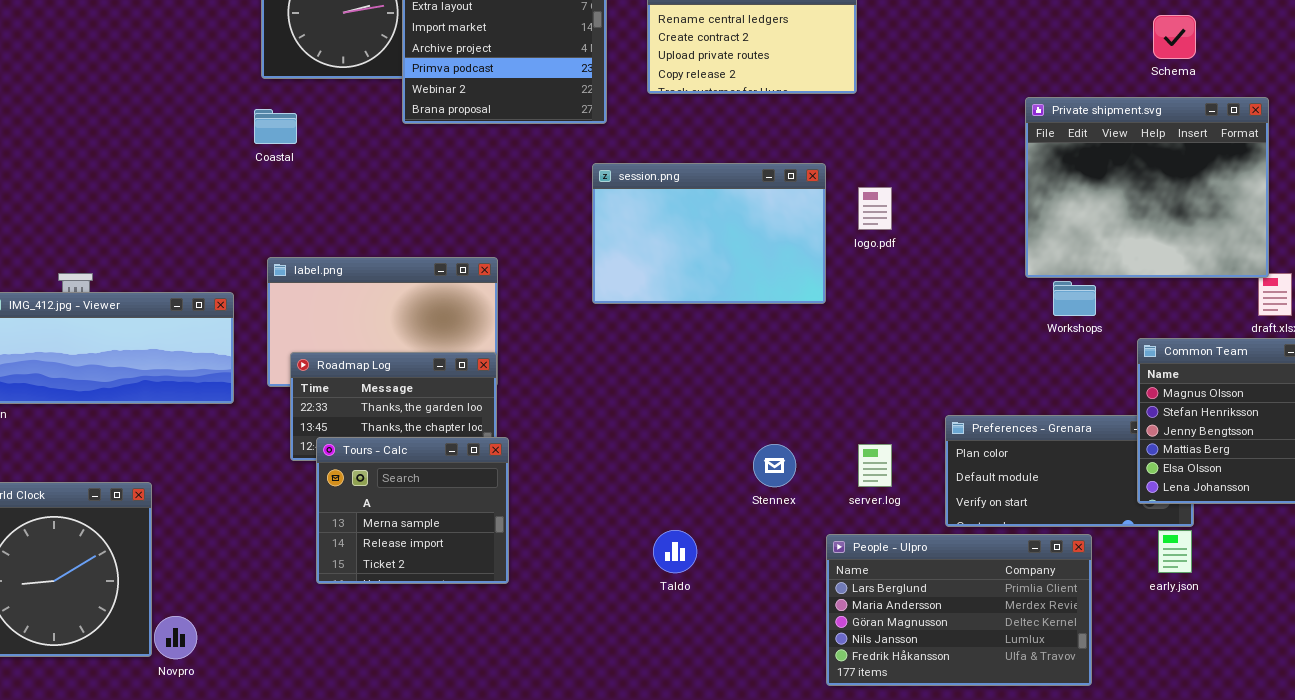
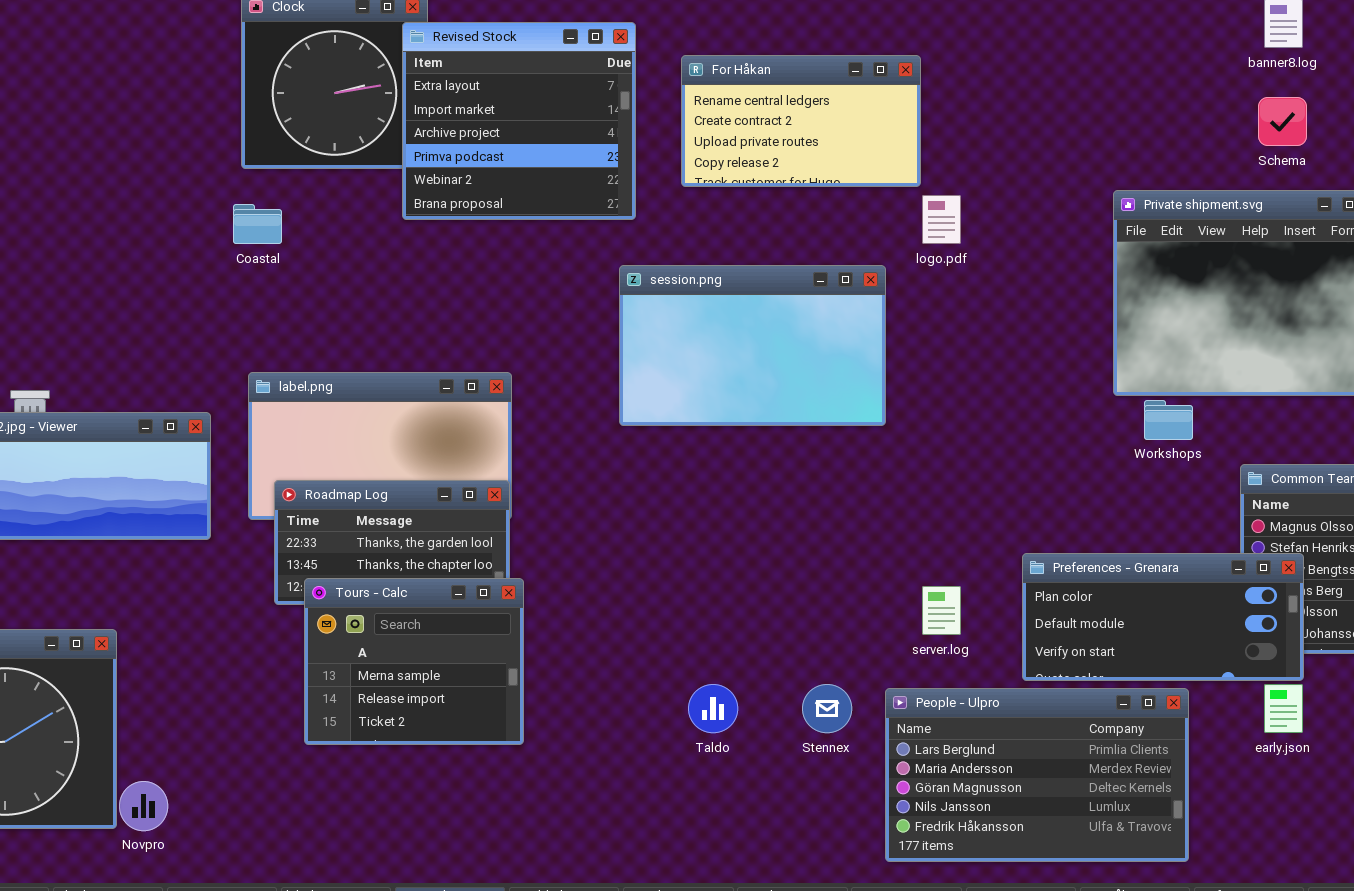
logo.pdf: [858,187,892,230] -> [922,195,961,244], moved
Preferences - Grenara: [945,415,1194,527] -> [1022,553,1304,681], raised
Stennex: [753,444,796,487] -> [802,684,852,733], moved

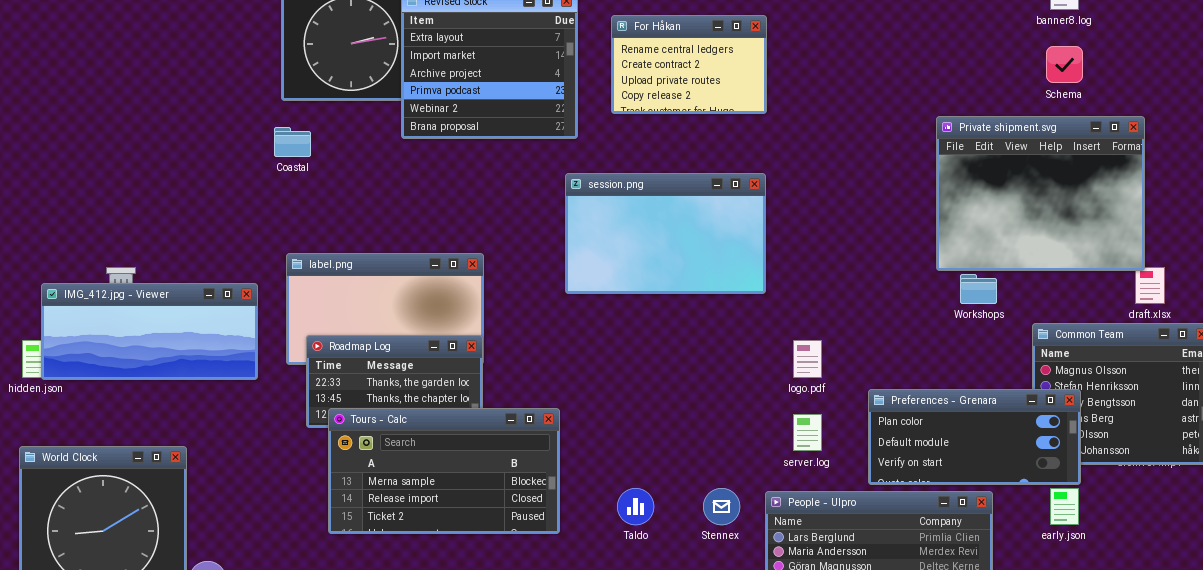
For Håkan: [681,55,921,187] -> [611,15,767,114], resized
logo.pdf: [922,195,961,244] -> [793,340,822,378], moved
Tours - Calc: [304,578,524,745] -> [328,408,560,534], resized

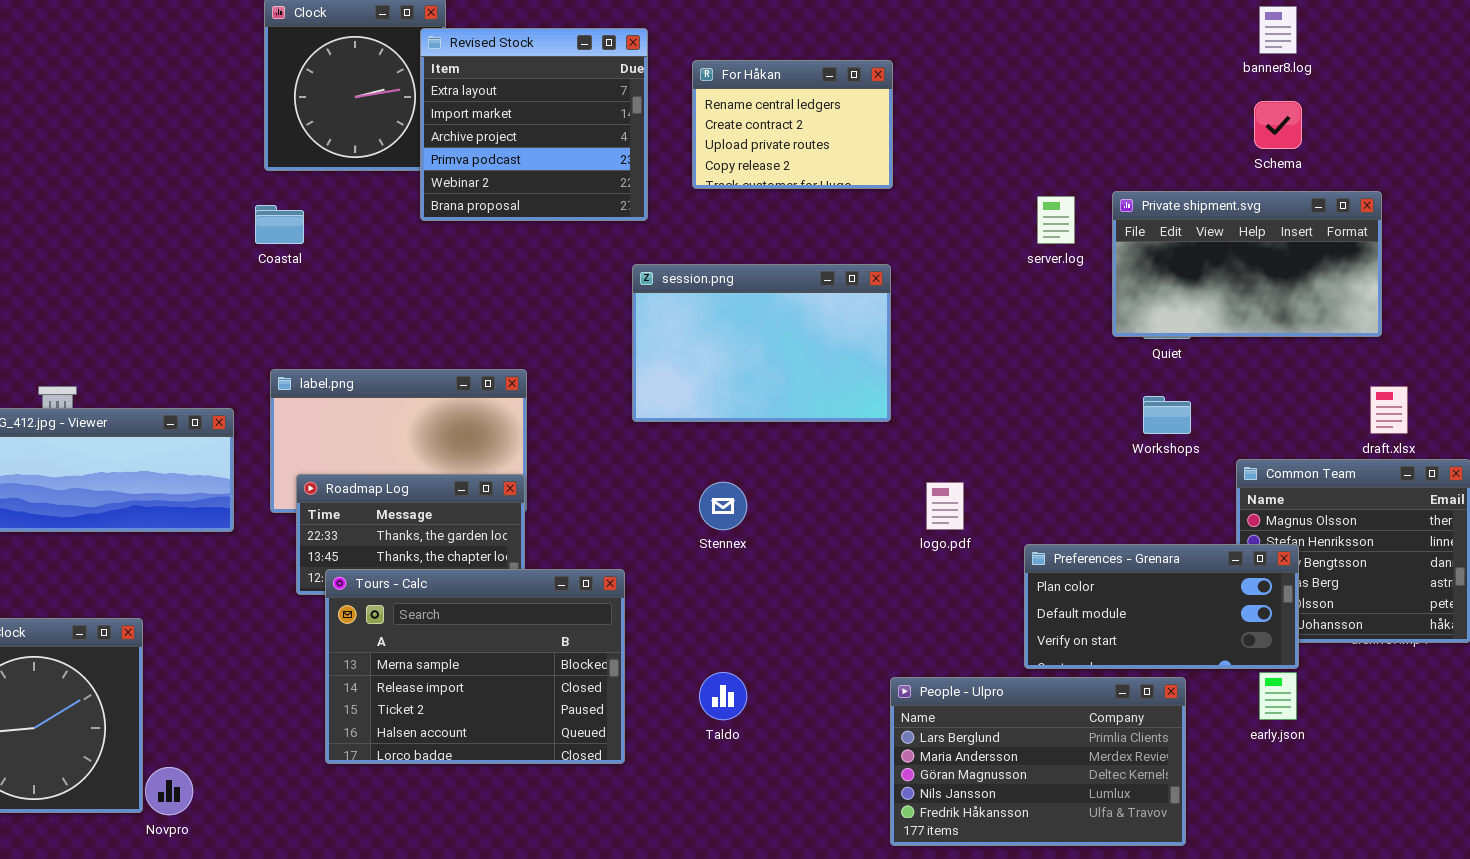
Private shipment.svg: [936,116,1145,271] -> [1112,191,1382,337], resized
Tours - Calc: [328,408,560,534] -> [325,569,625,764], resized
server.log: [793,414,822,451] -> [1037,196,1075,244], moved
Stennex: [703,488,740,525] -> [699,482,747,530], moved

